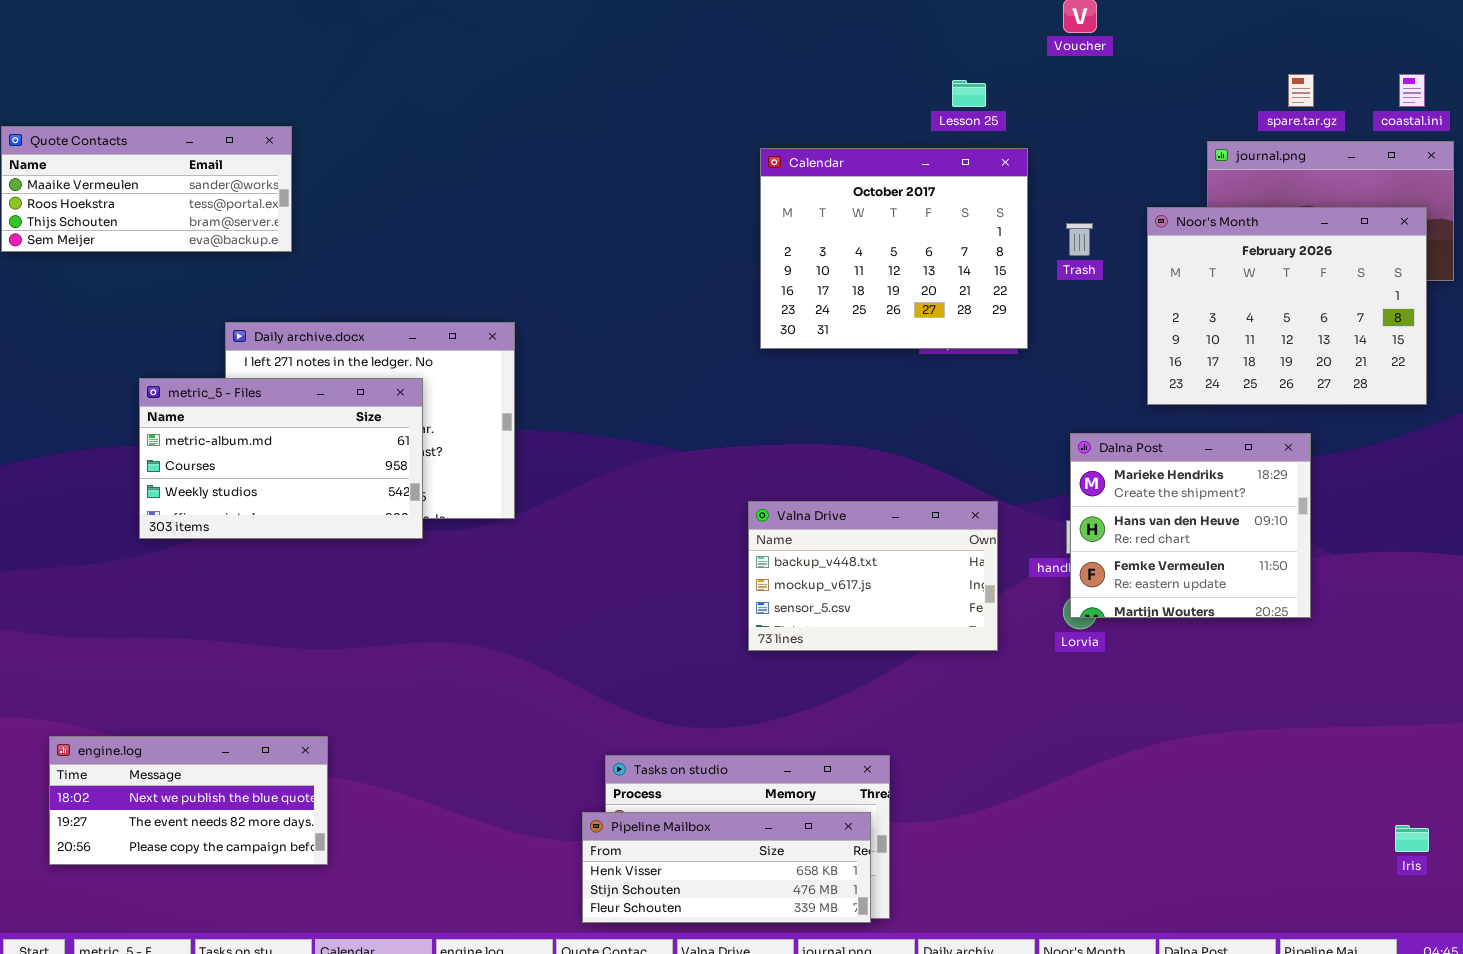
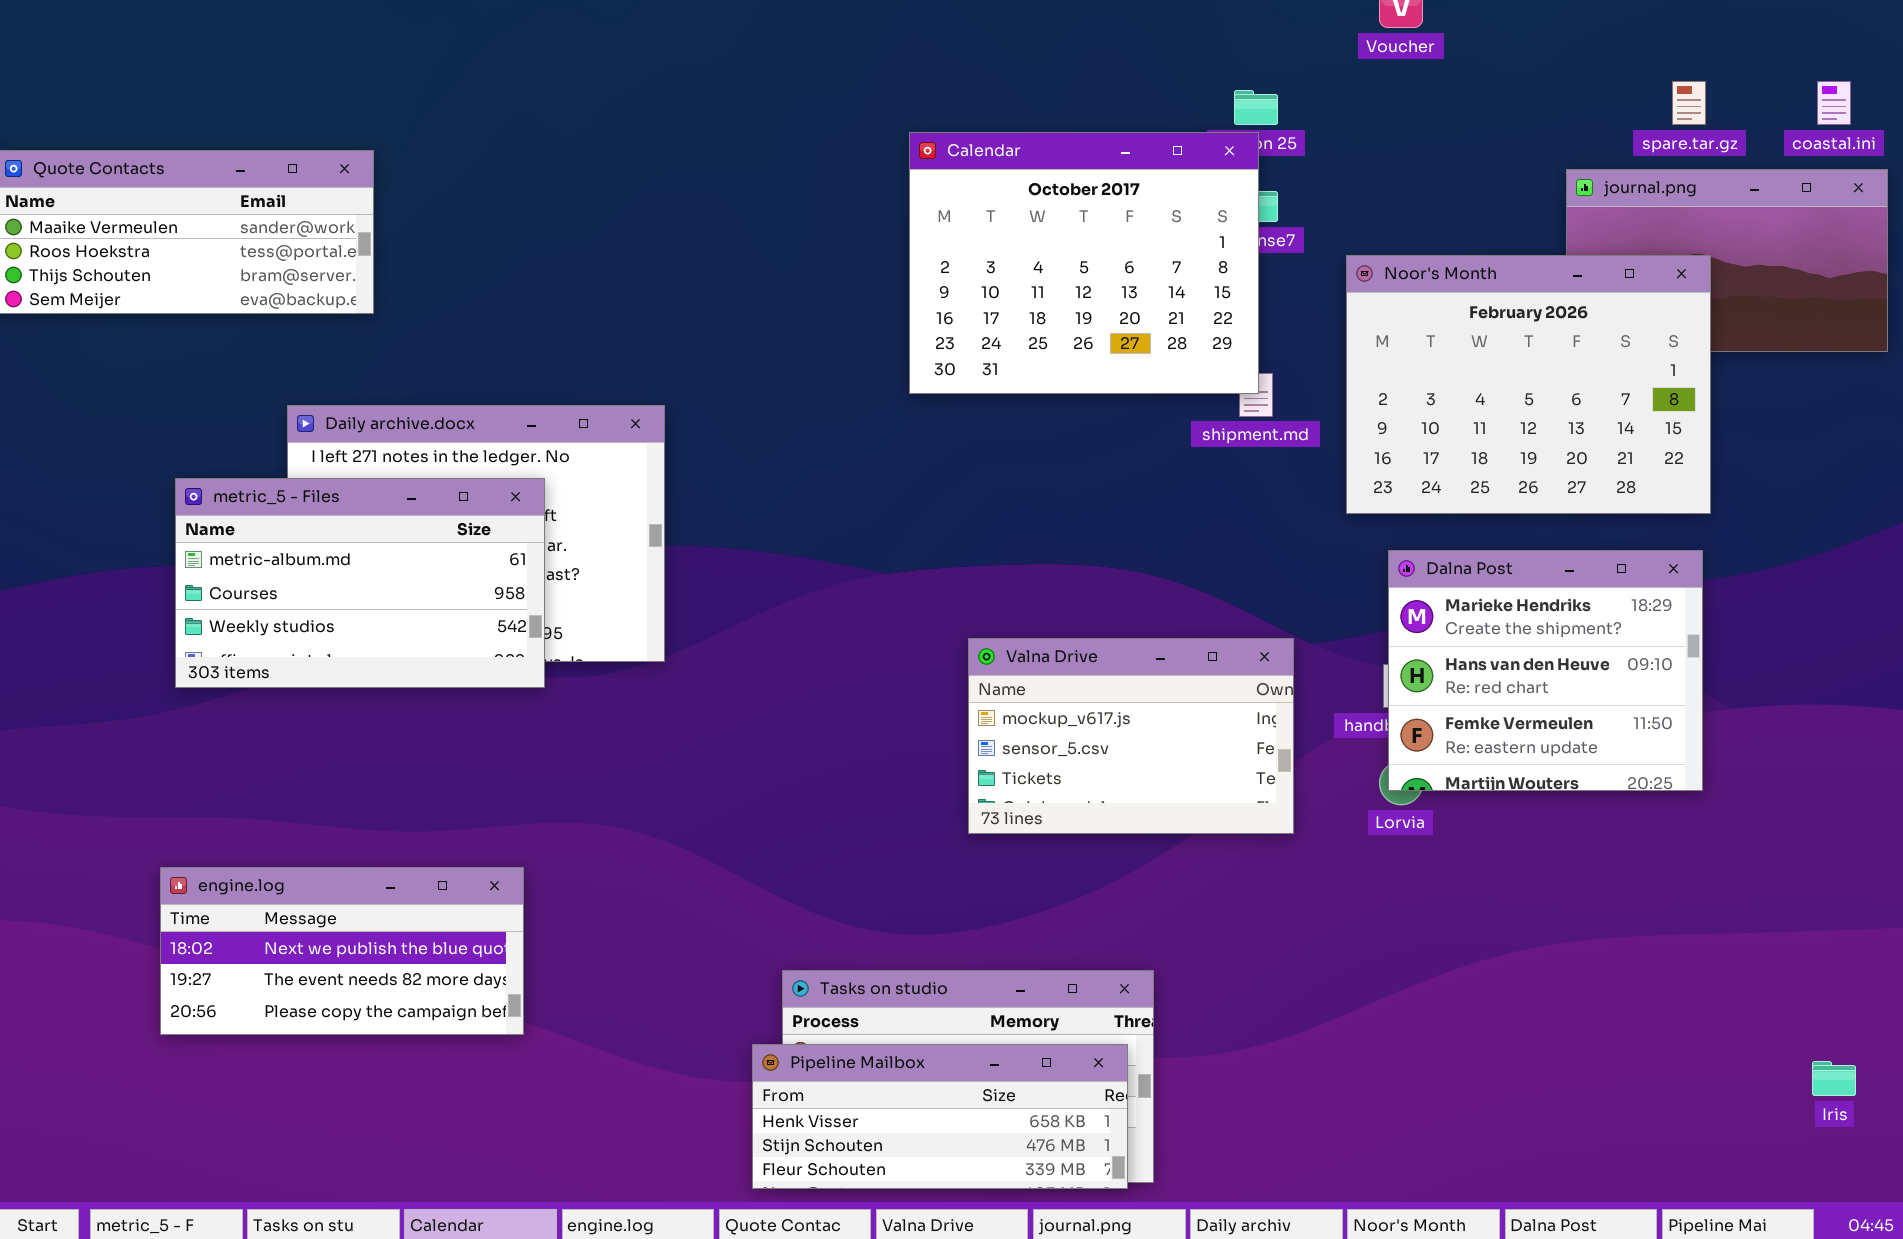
Calendar: [760,148,1028,349] -> [909,132,1259,394], moved
Noor's Month: [1147,207,1427,405] -> [1346,255,1711,514], moved
Valna Drive: [748,501,998,651] -> [968,638,1294,834], scrolled down 1 row
engine.log: [49,736,328,865] -> [160,867,524,1035], moved

